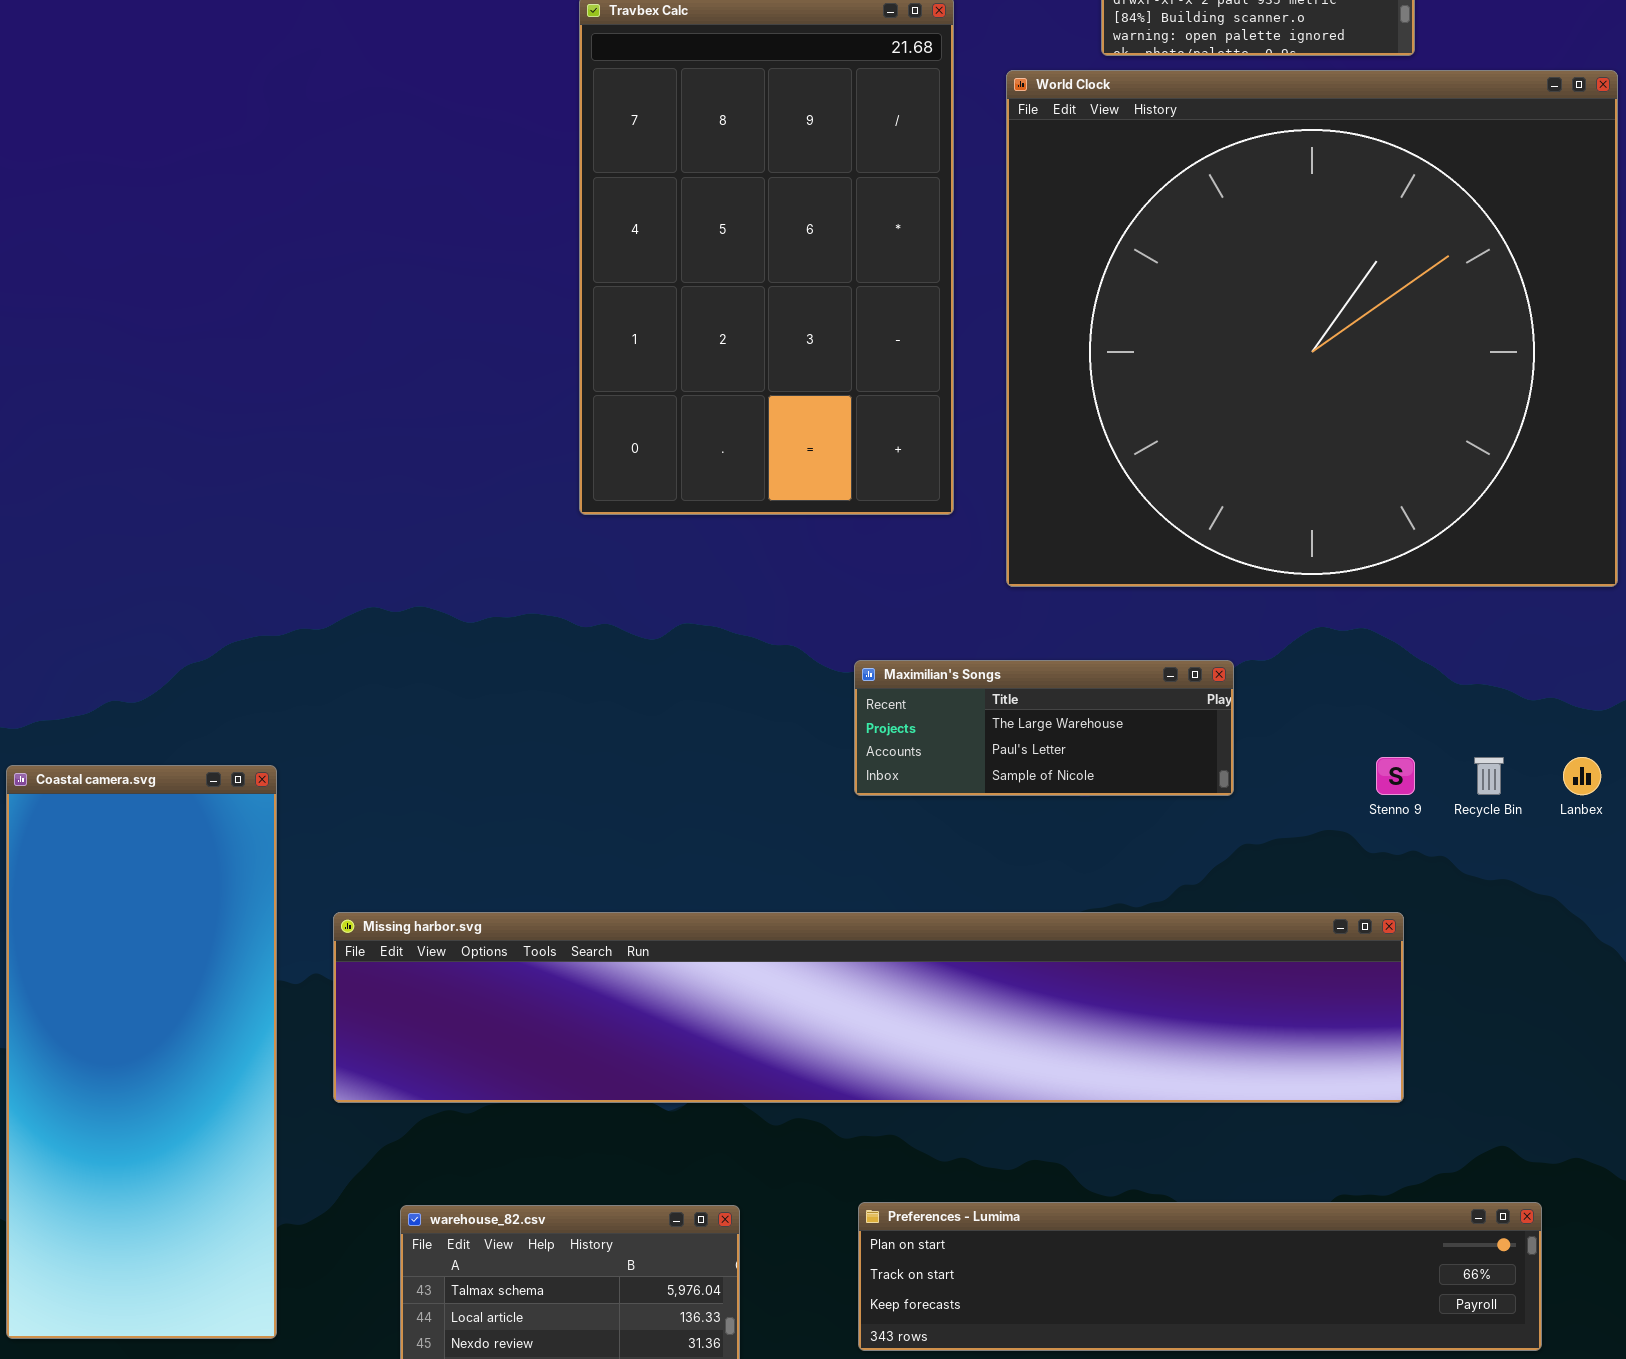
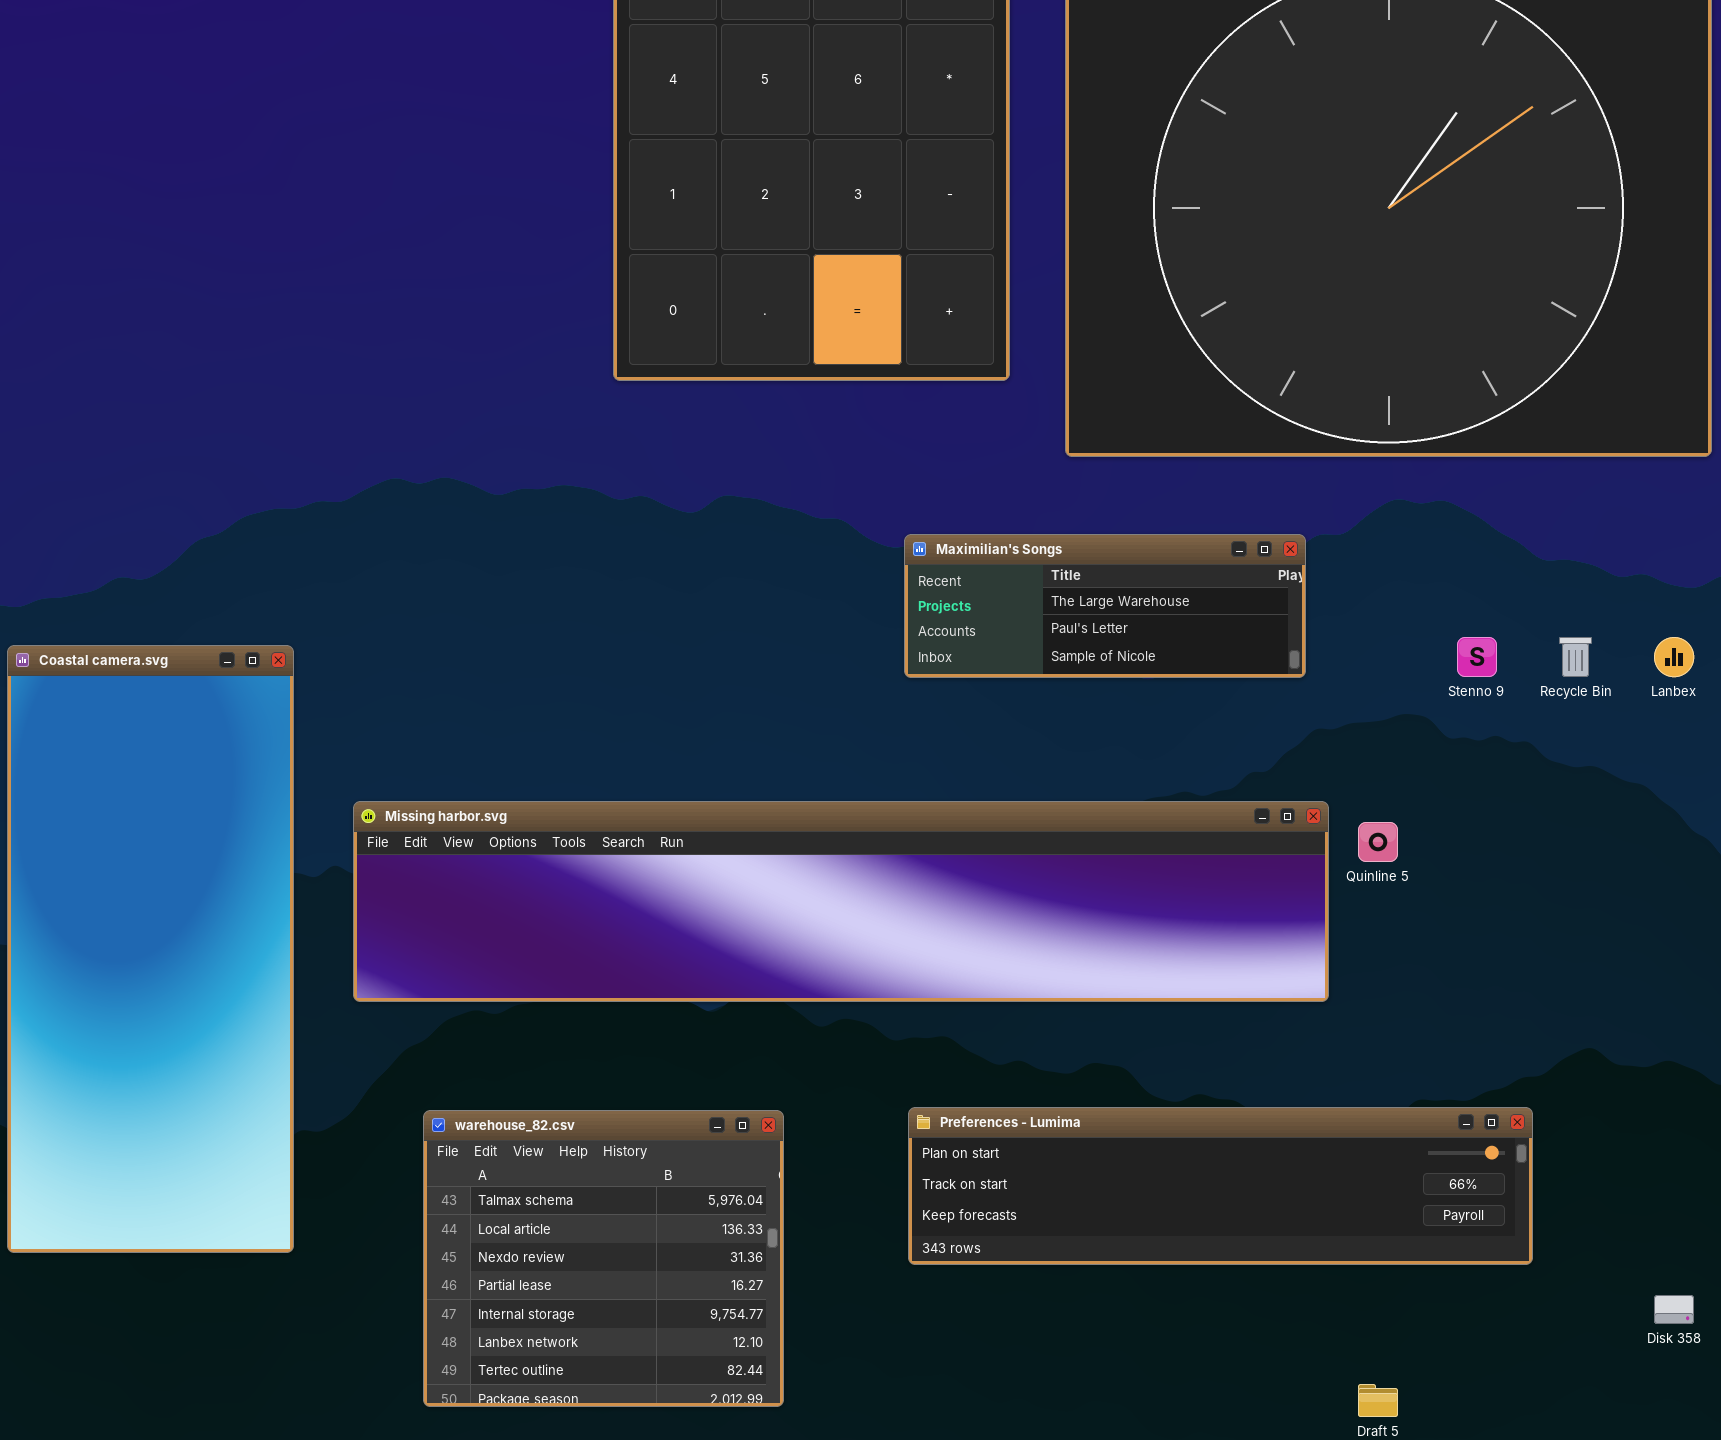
Missing harbor.svg: [333,912,1404,1103] -> [353,801,1329,1002], resized
Preferences - Lumima: [858,1202,1542,1351] -> [908,1107,1533,1265], resized

